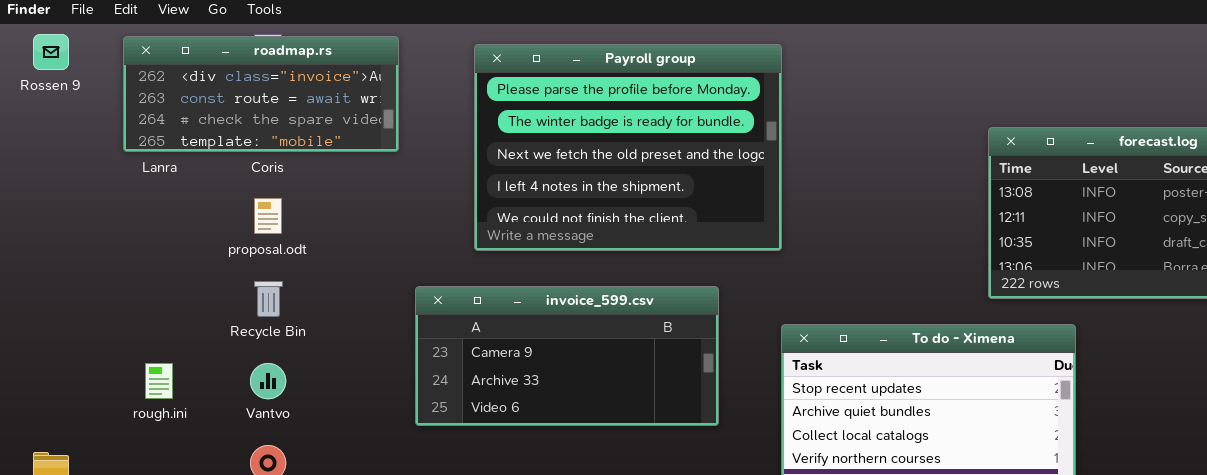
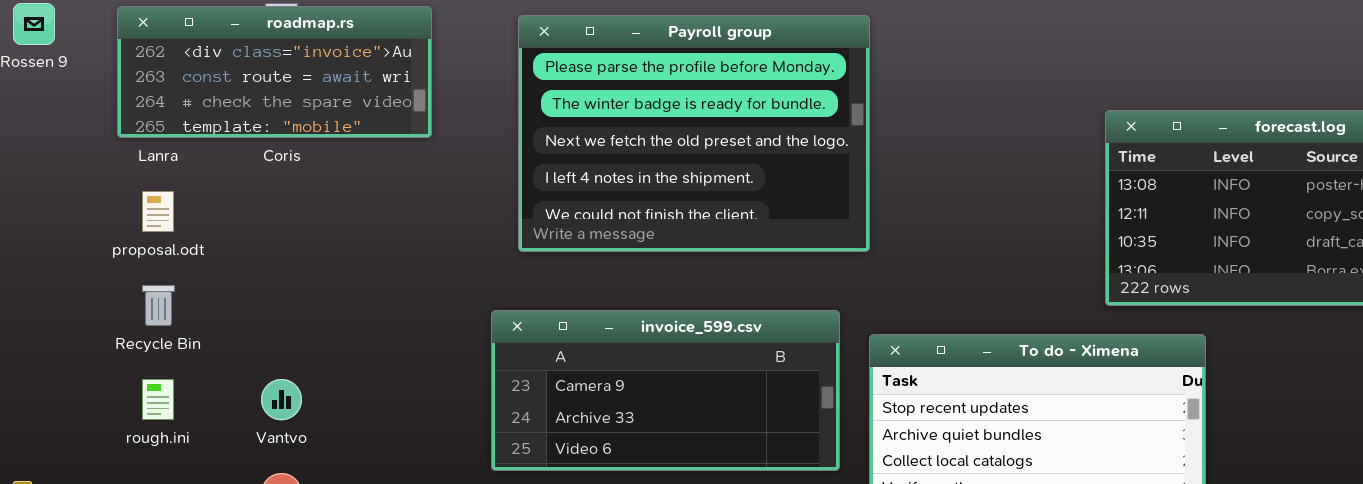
proposal.odt: [254,198,282,234] -> [142,191,174,232], moved
Recycle Bin: [254,281,283,317] -> [142,285,175,326], moved
invoice_599.csv: [415,286,719,426] -> [491,310,840,471], moved

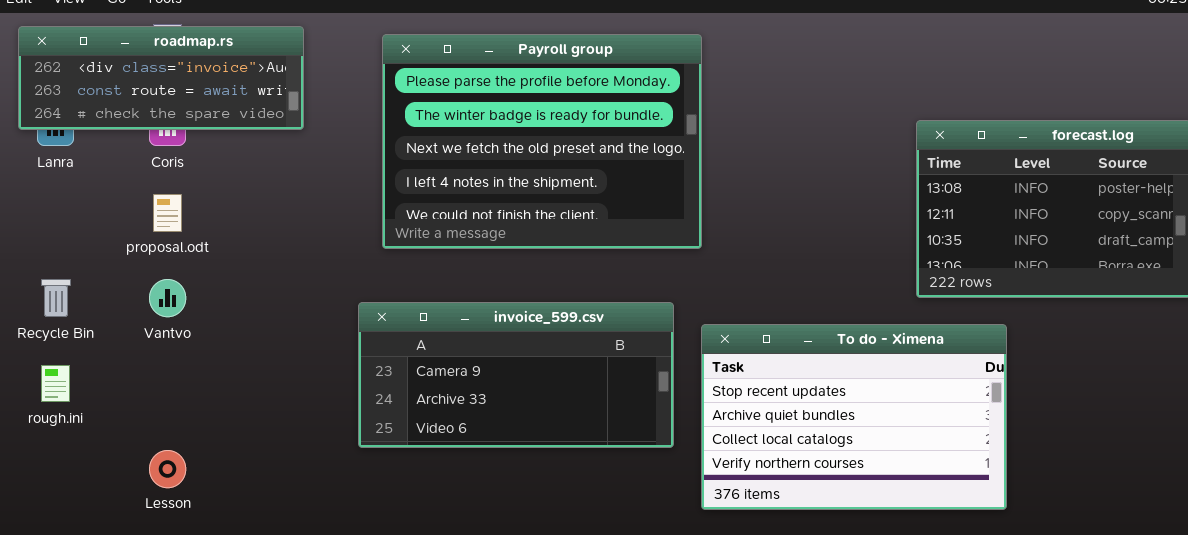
roadmap.rs: [117,6,432,138] -> [18,26,304,130], resized
proposal.odt: [142,191,174,232] -> [153,194,182,232], moved
Vantvo: [261,379,302,420] -> [149,279,186,317], moved

